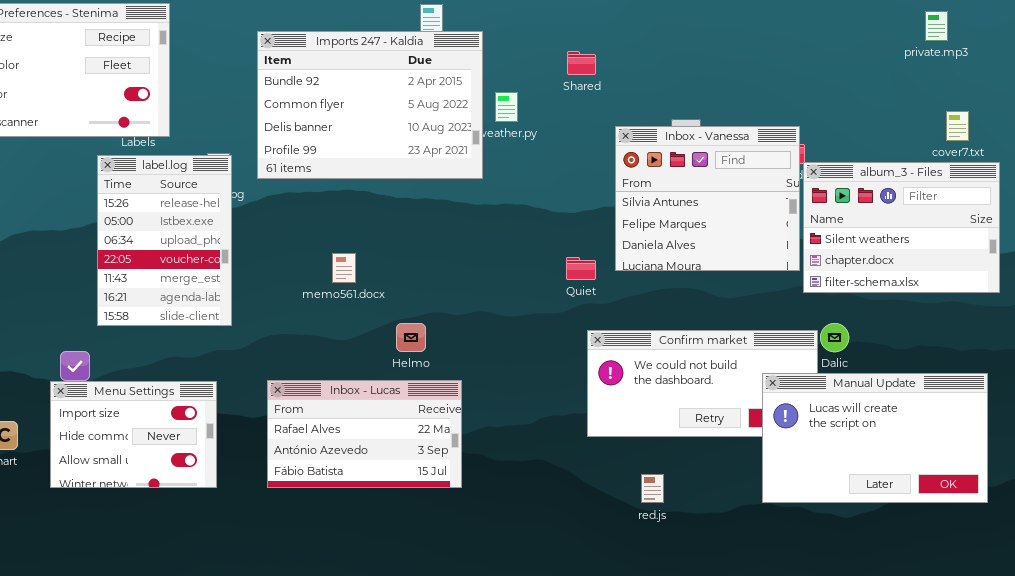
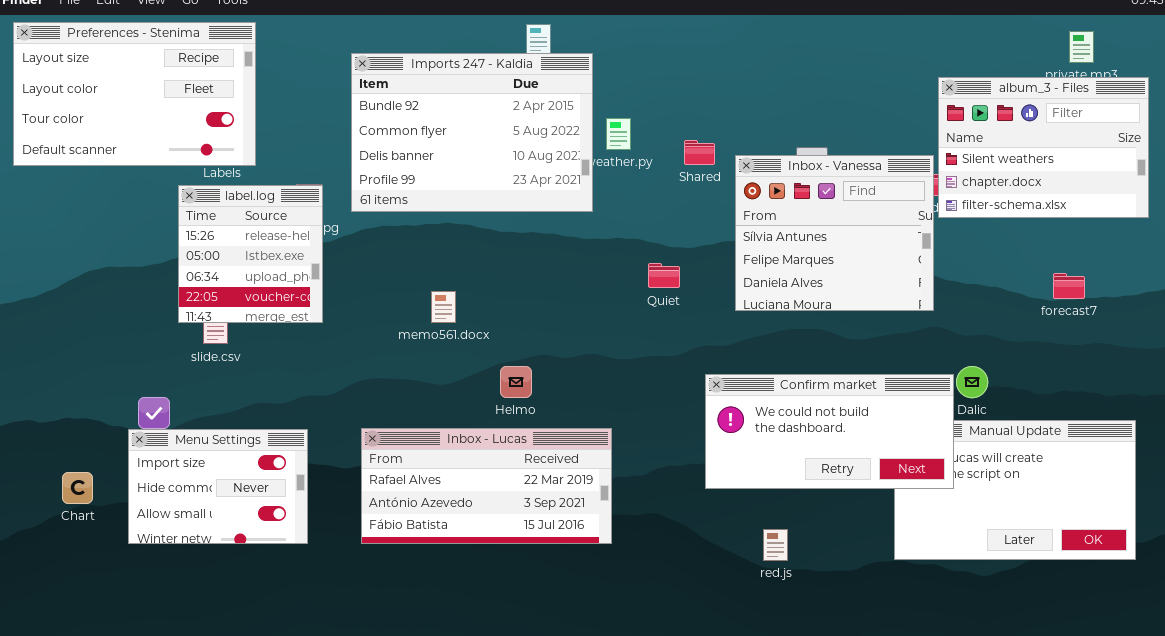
Shared: [567,51,596,75] -> [684,140,715,165], moved
label.log: [97,155,232,326] -> [178,185,323,323], resized
album_3 - Files: [803,162,1000,293] -> [938,77,1149,218], moved
Quiet: [566,257,596,280] -> [648,263,680,288], moved
Confirm market: [587,330,818,437] -> [705,374,954,489], raised
Inbox - Lucas: [267,380,462,488] -> [361,428,612,544], resized

